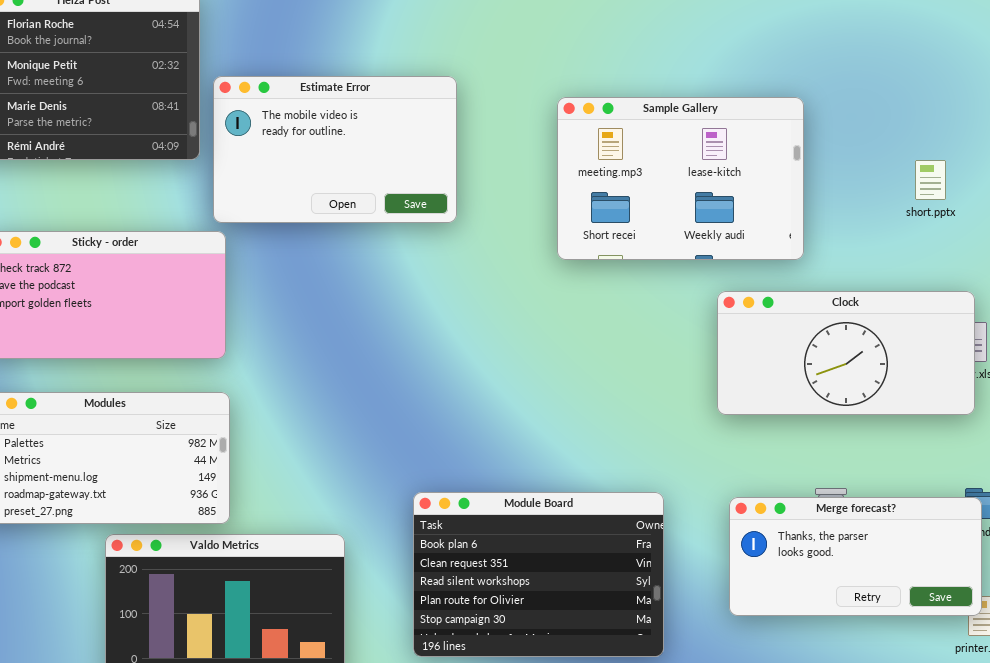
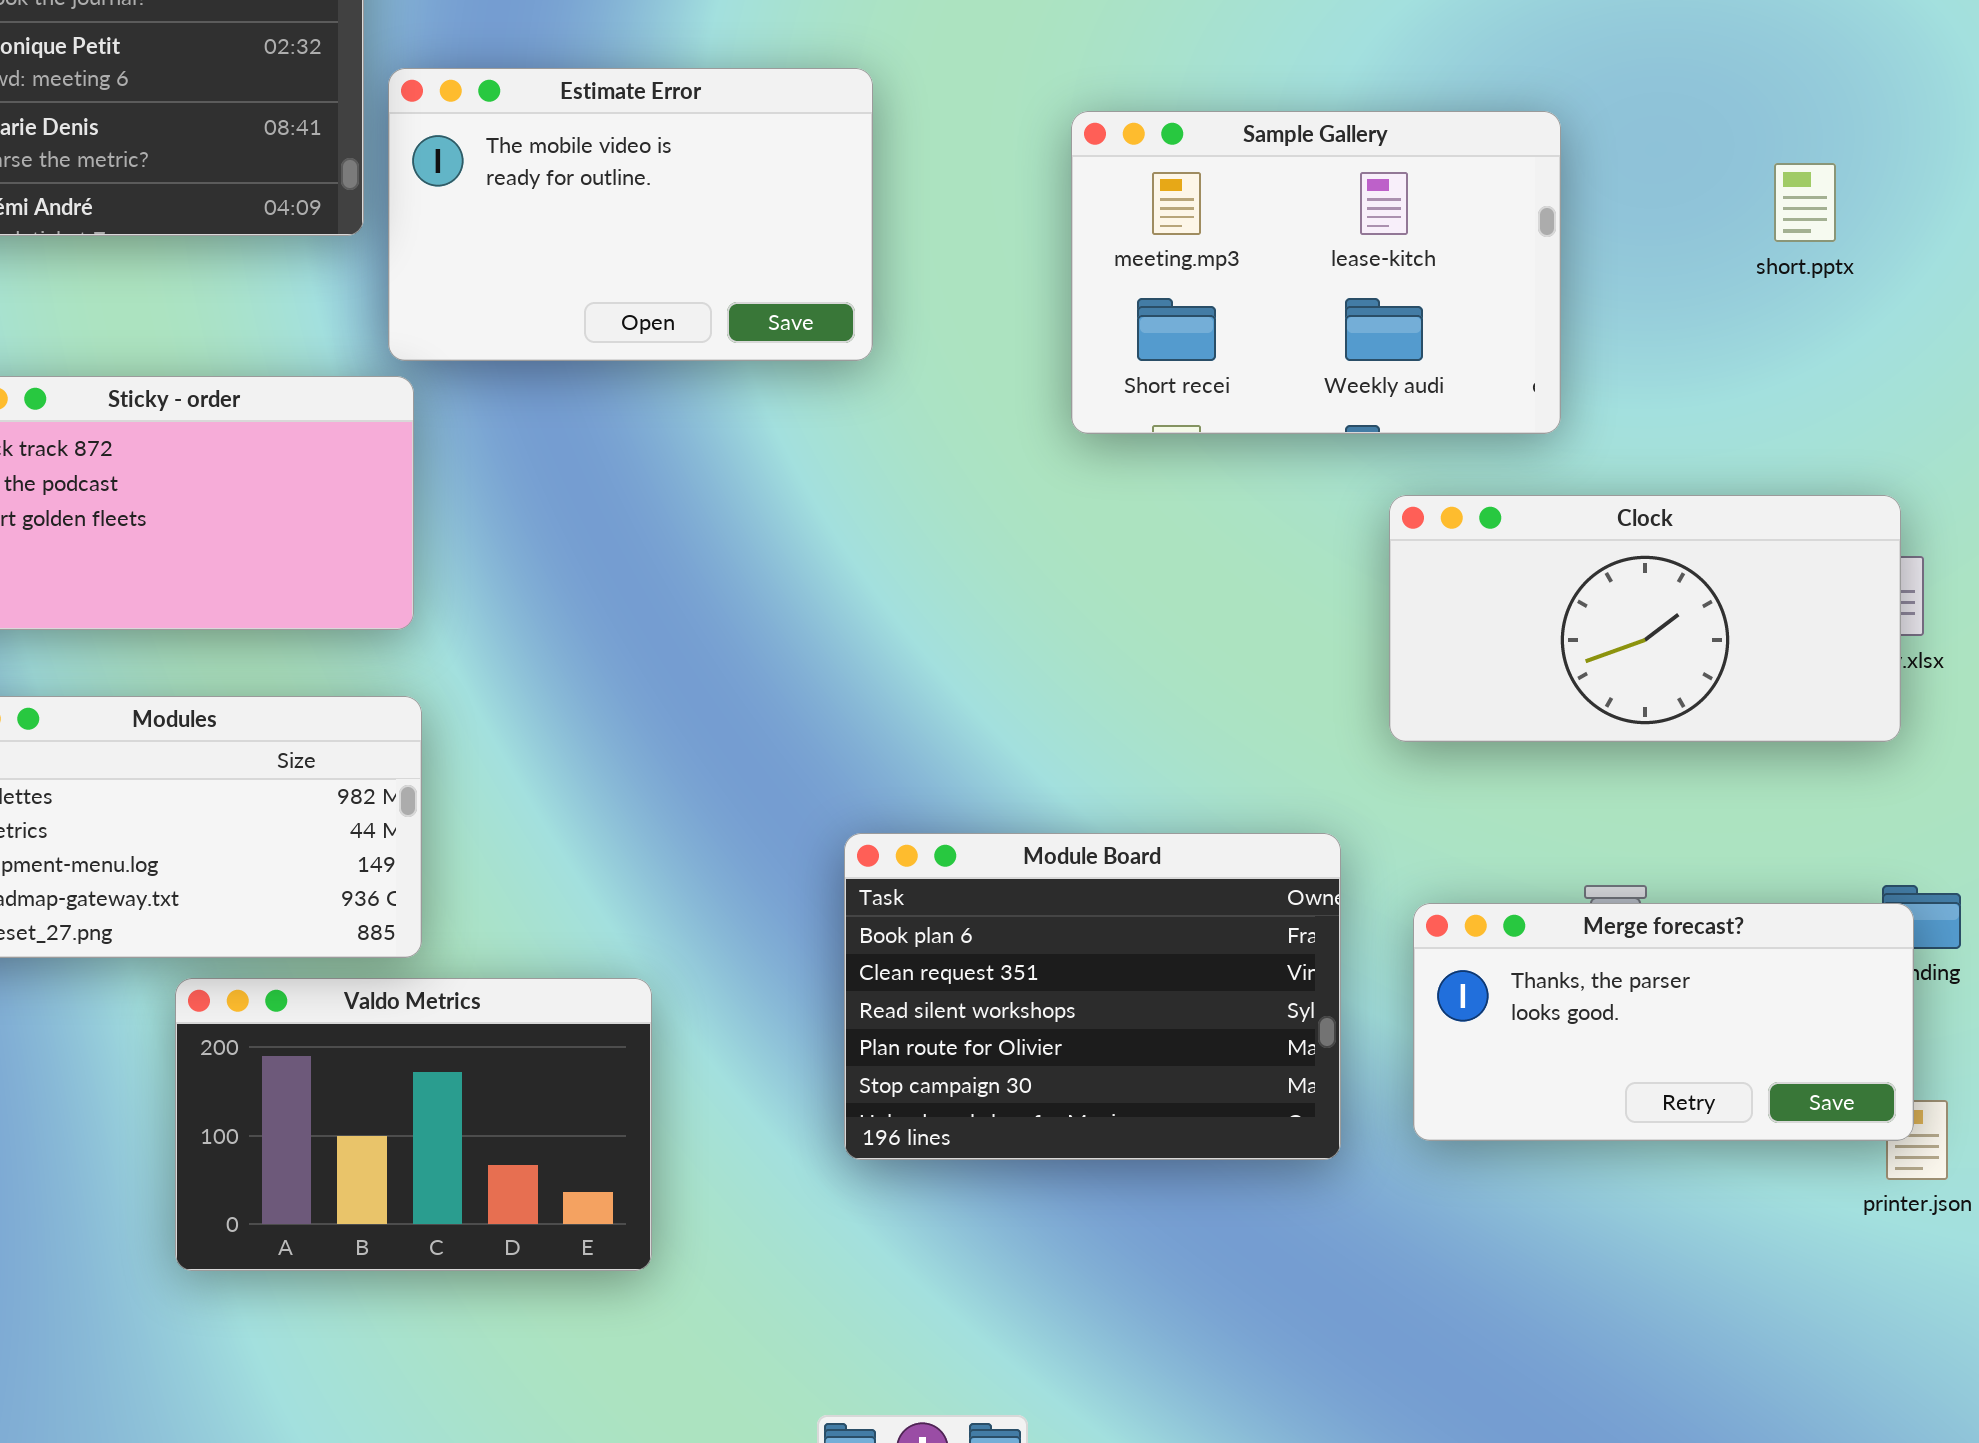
short.pptx: [915,160,946,200] -> [1774,163,1836,242], moved
Module Board: [413,492,664,657] -> [844,833,1341,1160], moved

